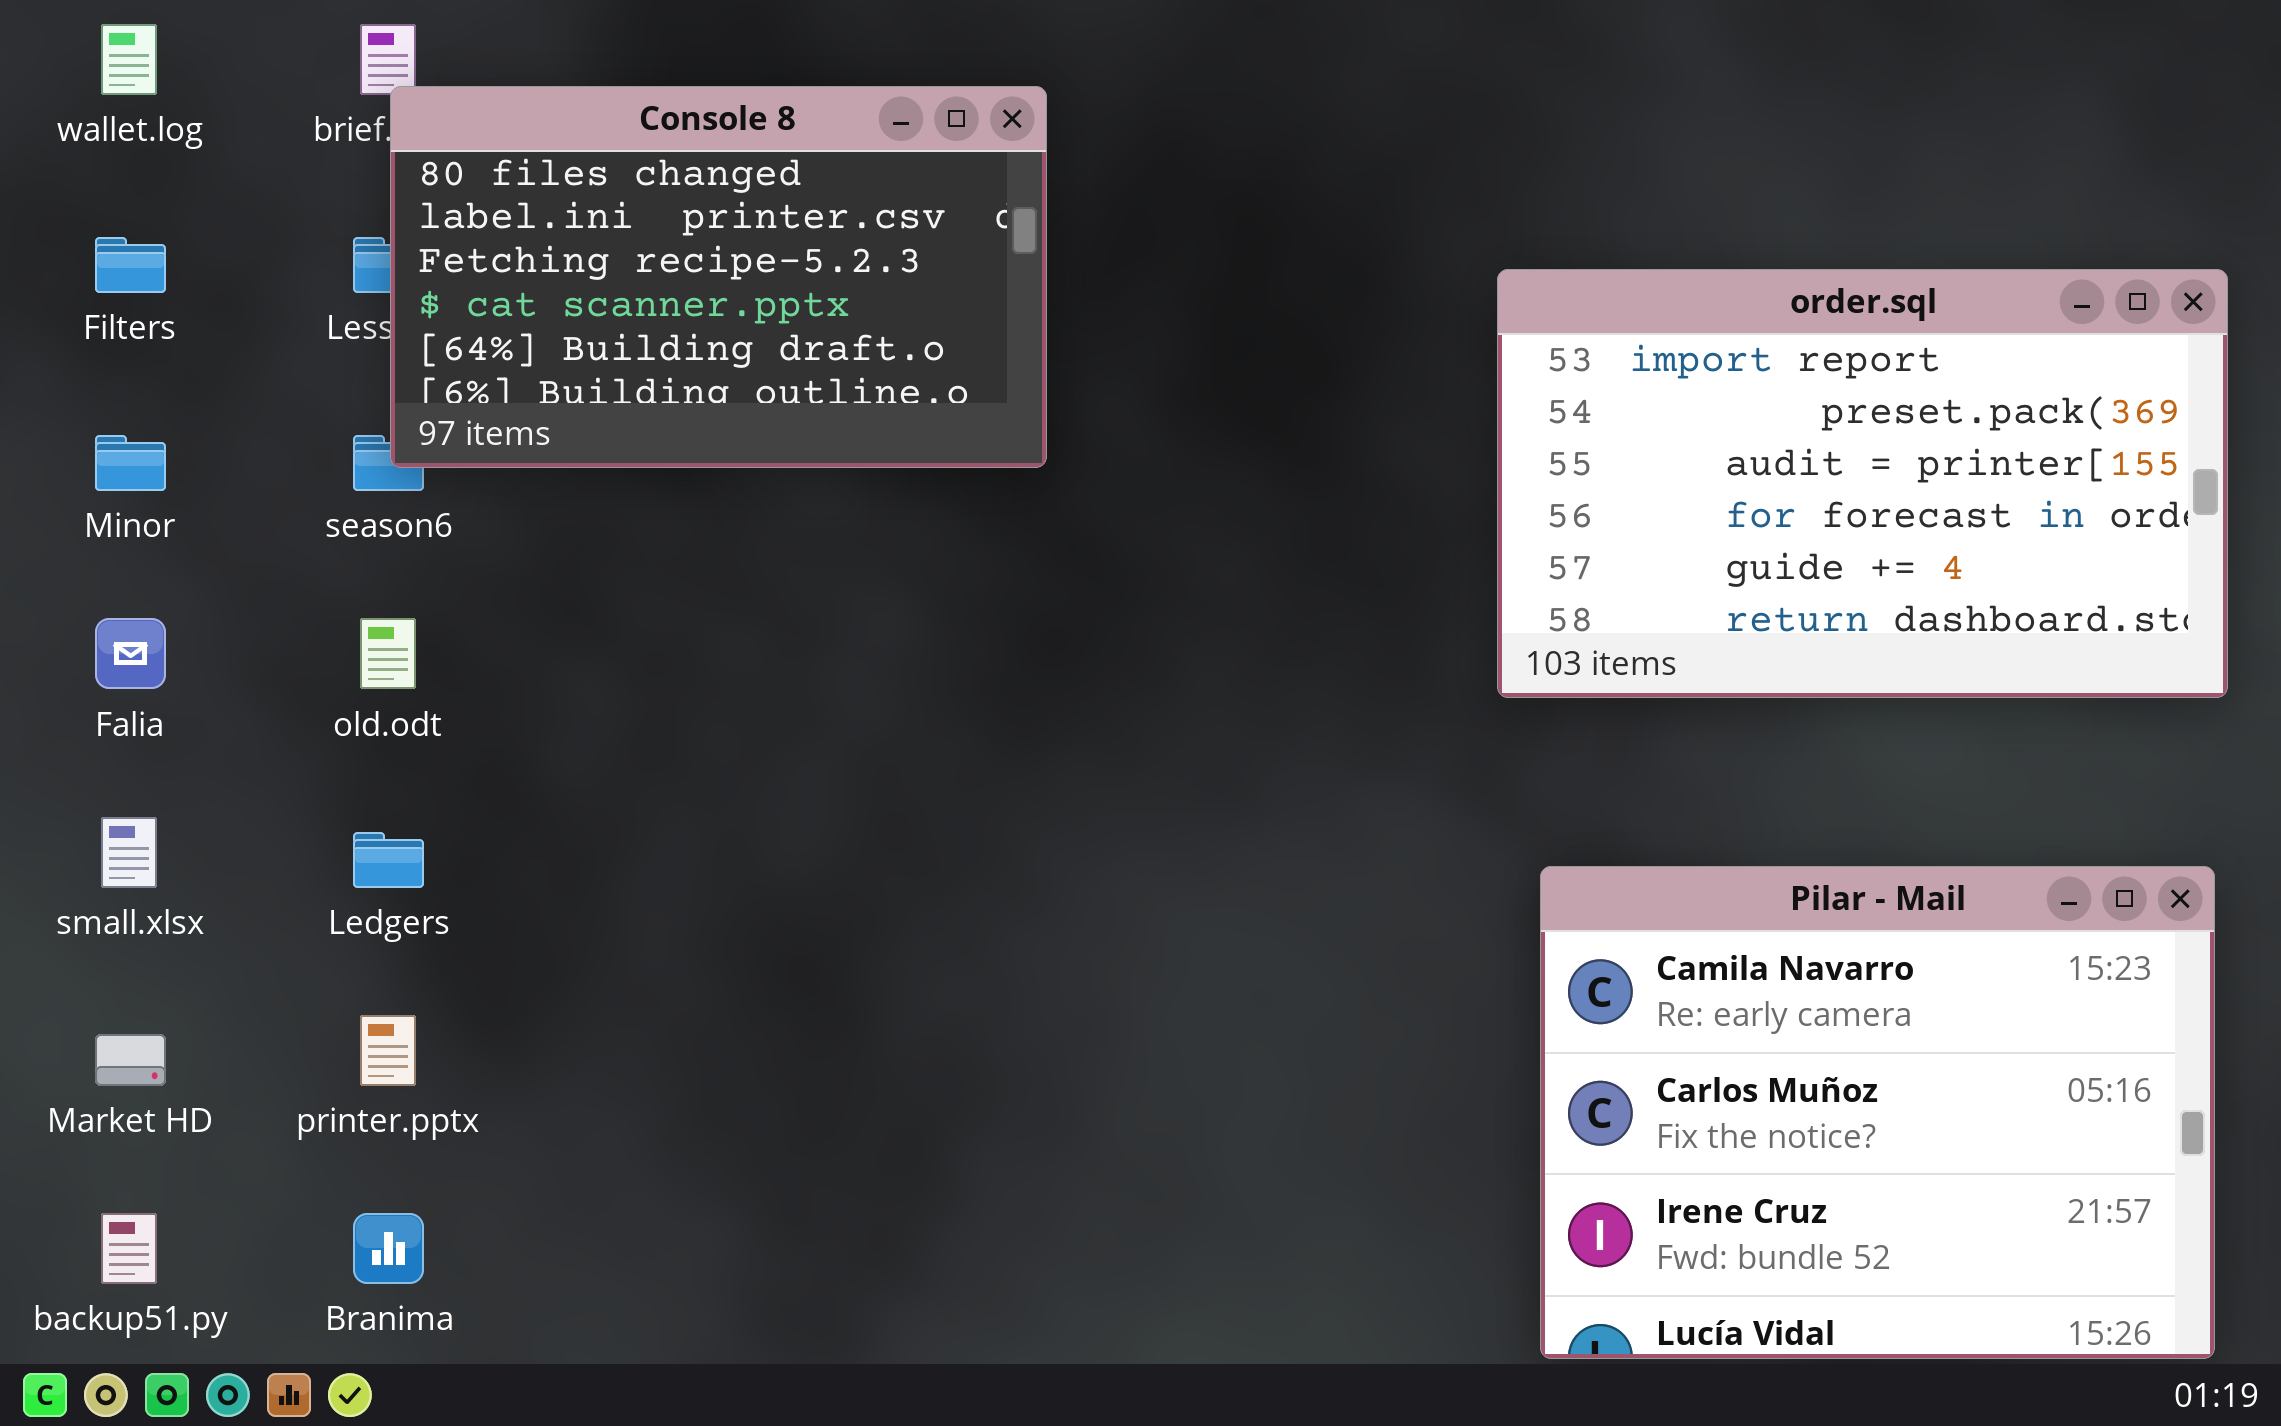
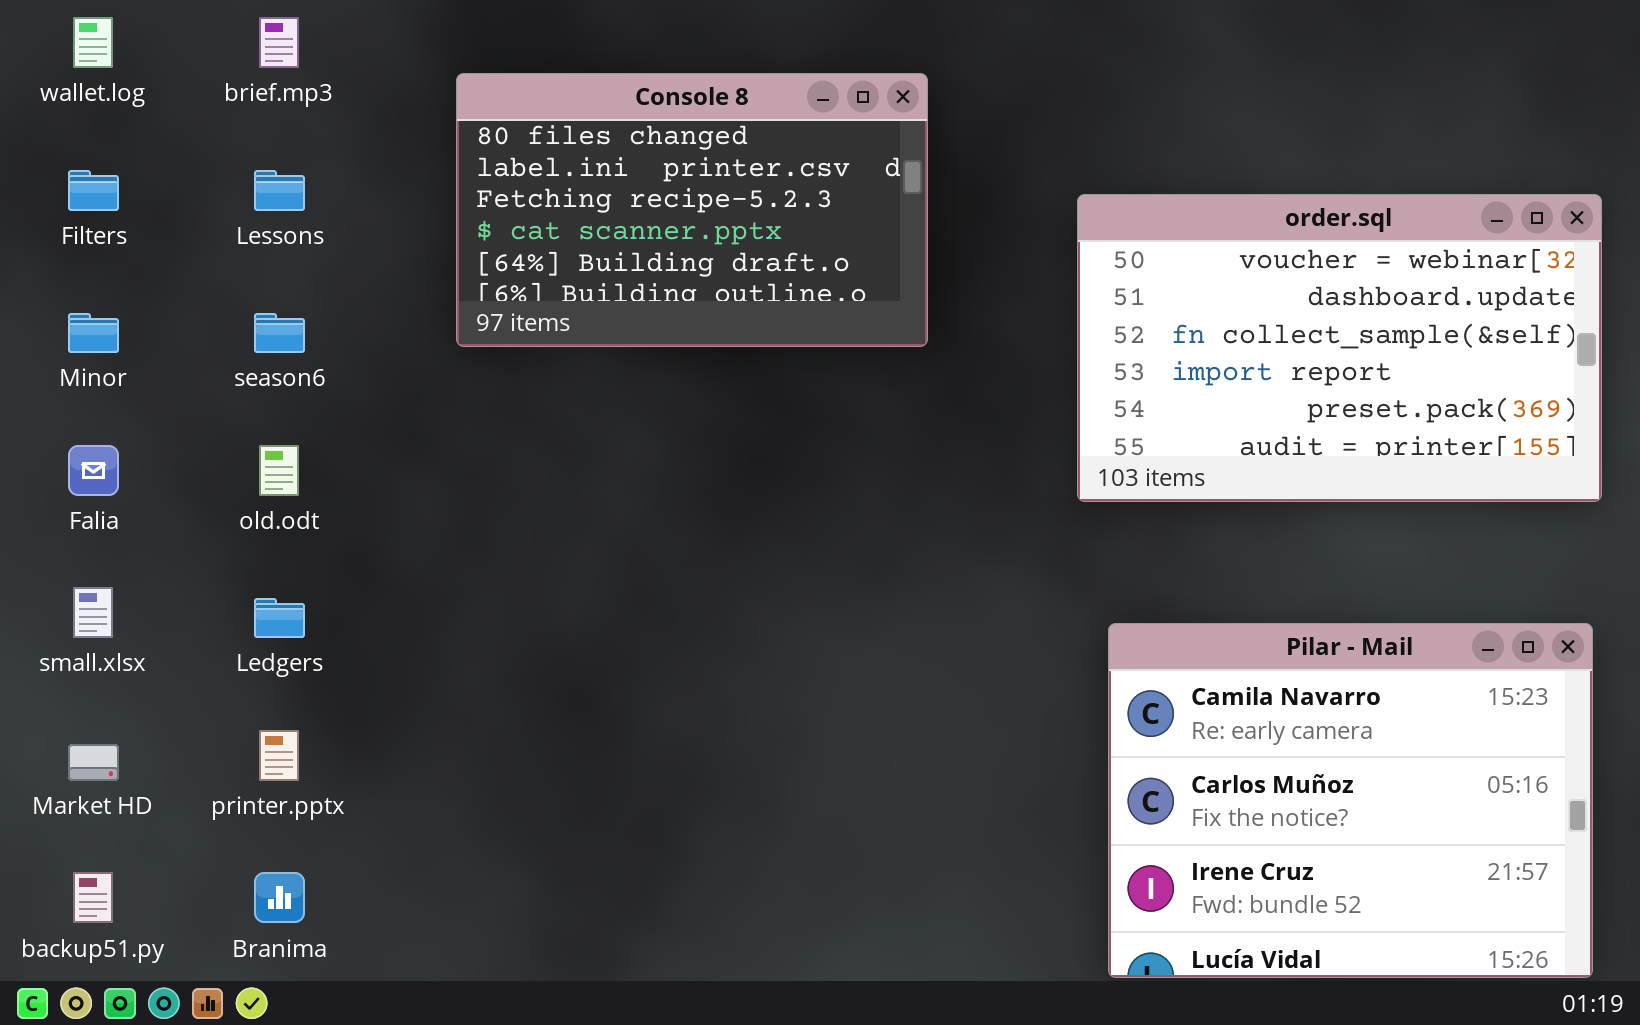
Console 8: [390,86,1047,468] -> [456,73,928,347], moved
order.sql: [1497,269,2228,698] -> [1077,194,1602,502], scrolled up 3 rows

